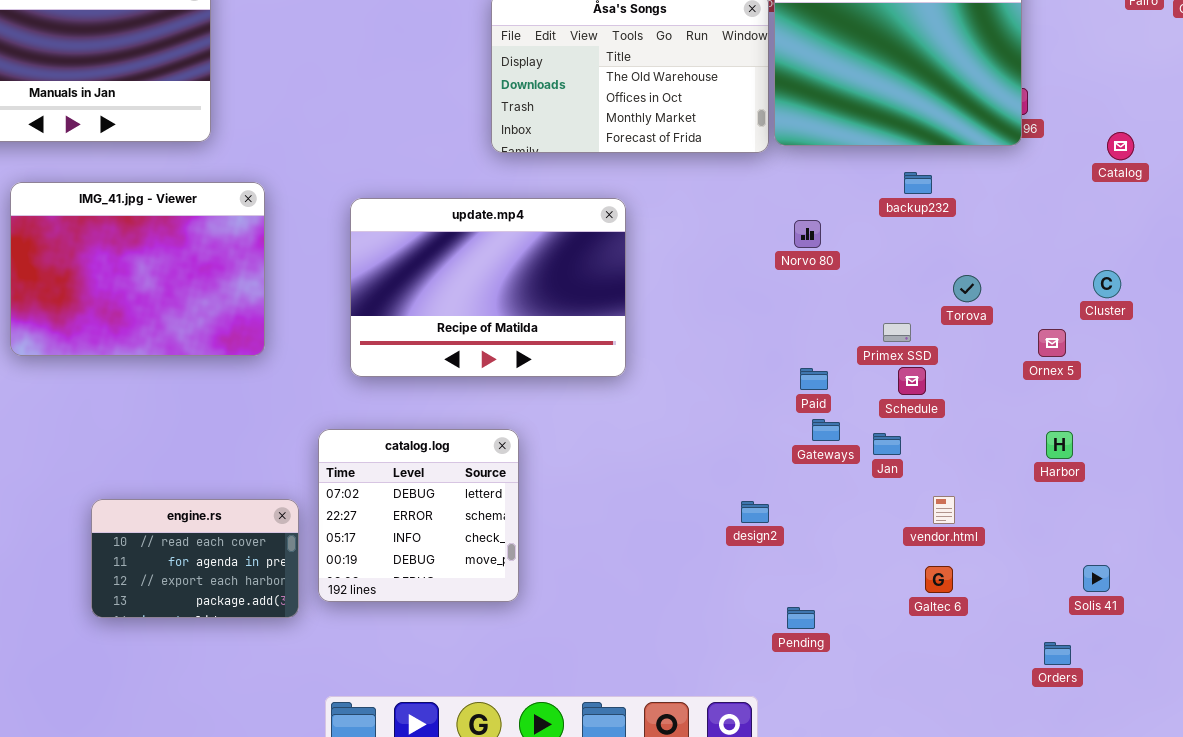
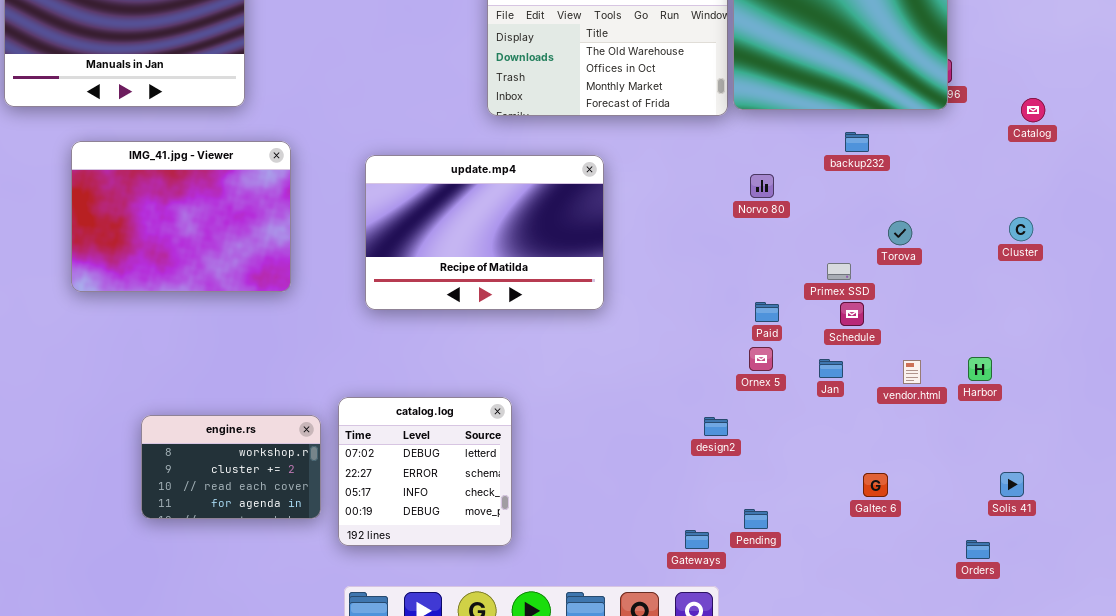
Ornex 5: [1038,329,1066,357] -> [749,347,773,371], moved
Gateways: [812,419,840,441] -> [685,530,709,549], moved
catalog.log: [318,429,519,602] -> [338,397,512,546], moved
vendor.html: [933,496,955,524] -> [903,360,921,384], moved
engine.rs: [91,499,299,618] -> [141,415,321,519], scrolled up 2 rows

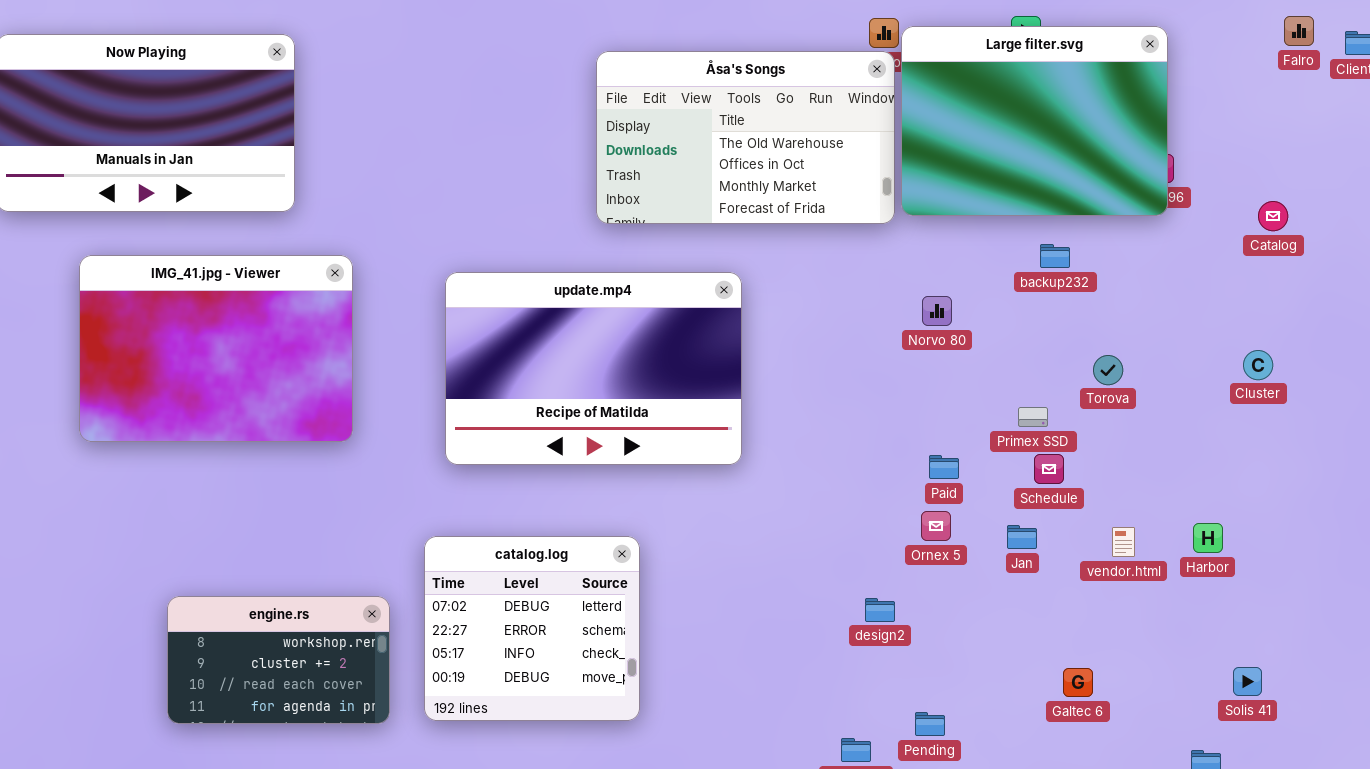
catalog.log: [338,397,512,546] -> [424,536,640,721], moved

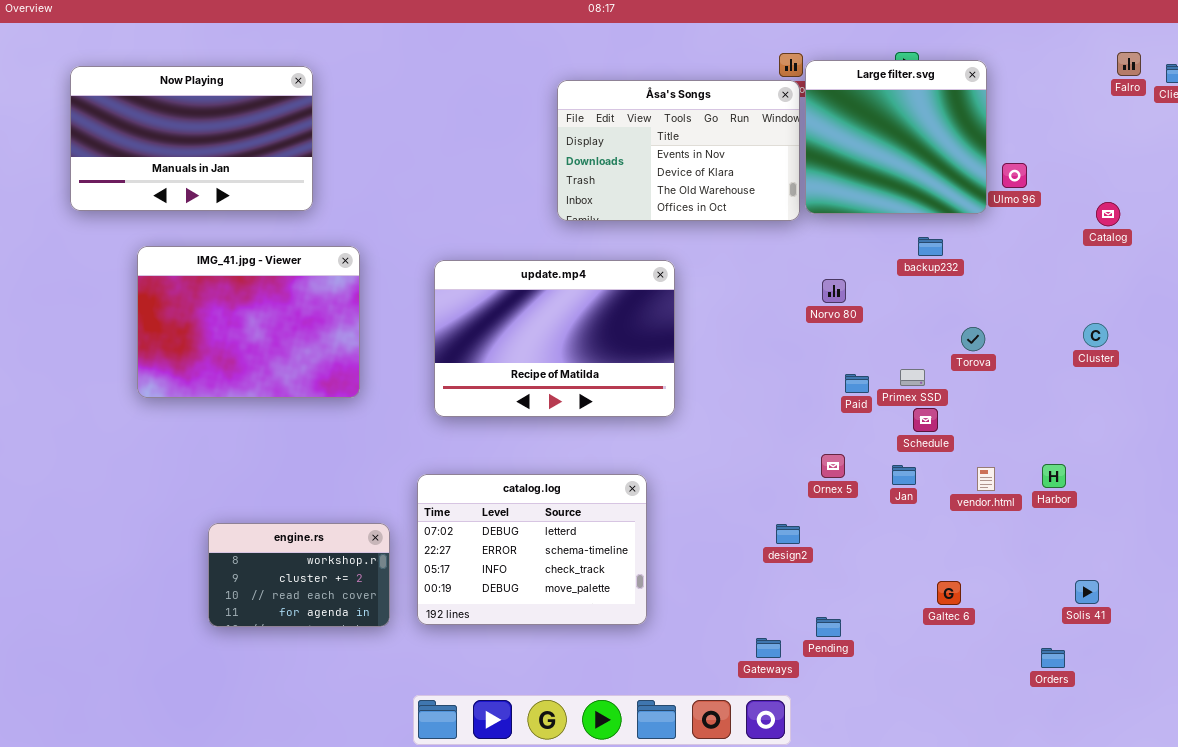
Large filter.svg: [901,26,1168,216] -> [805,60,987,214], resized
Åsa's Songs: [596,51,895,224] -> [557,80,800,221], scrolled up 2 rows
Paid: [929,455,959,479] -> [845,374,869,393], moved
catalog.log: [424,536,640,721] -> [417,474,647,625], resized

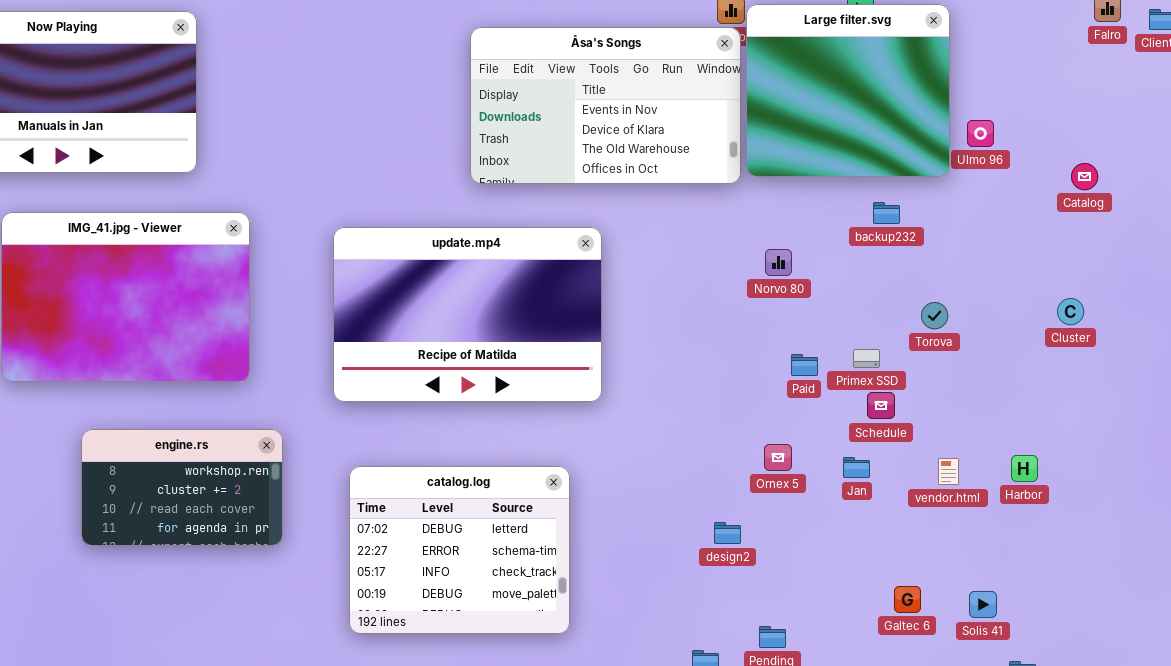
catalog.log: [417,474,647,625] -> [349,466,570,634], resized
engine.rs: [208,523,390,627] -> [81,429,283,546], moved
Solis 41: [1075,580,1099,604] -> [969,591,997,618], moved

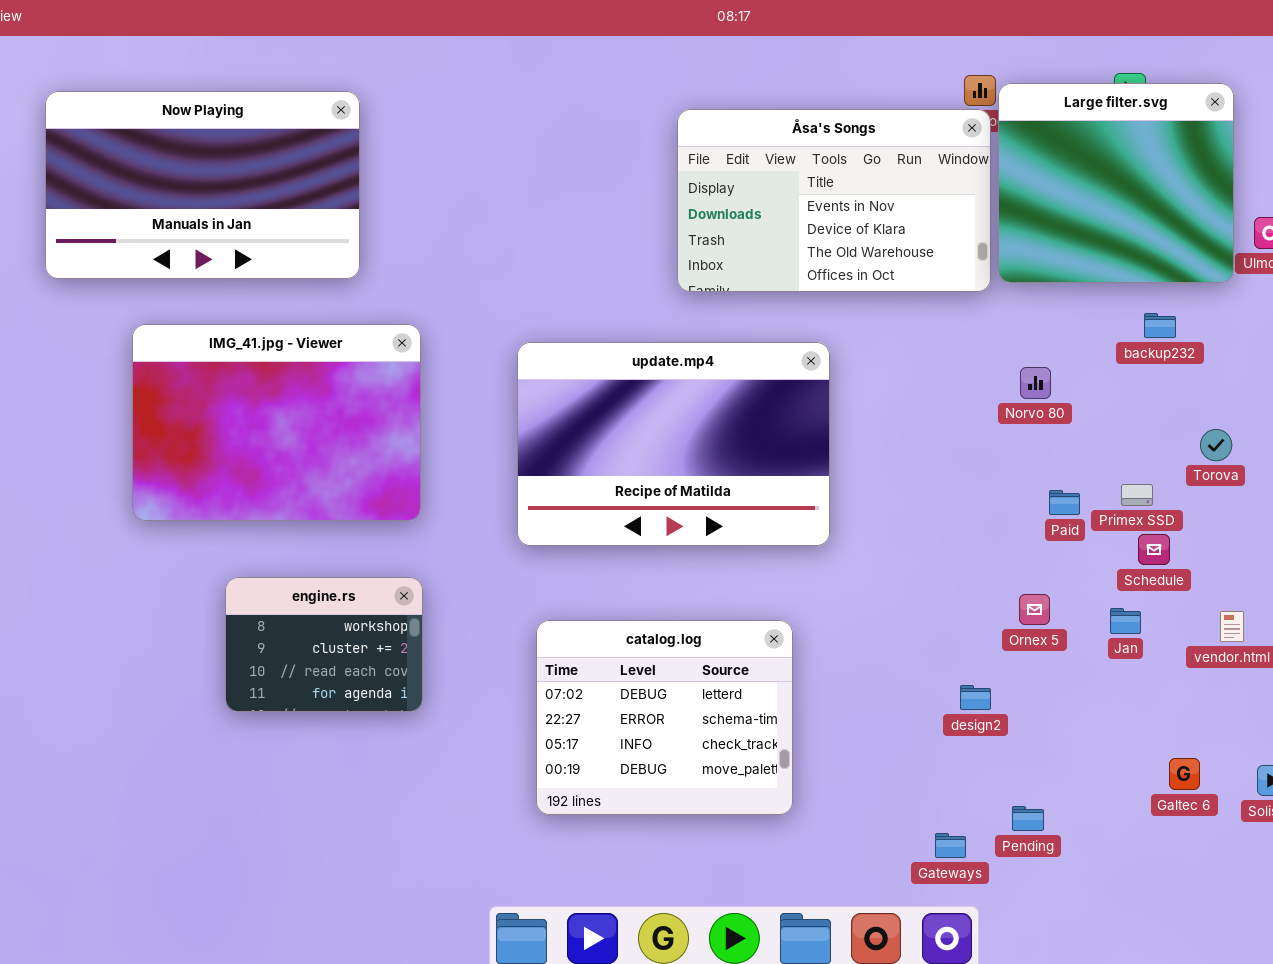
engine.rs: [81,429,283,546] -> [225,577,423,712], resized

